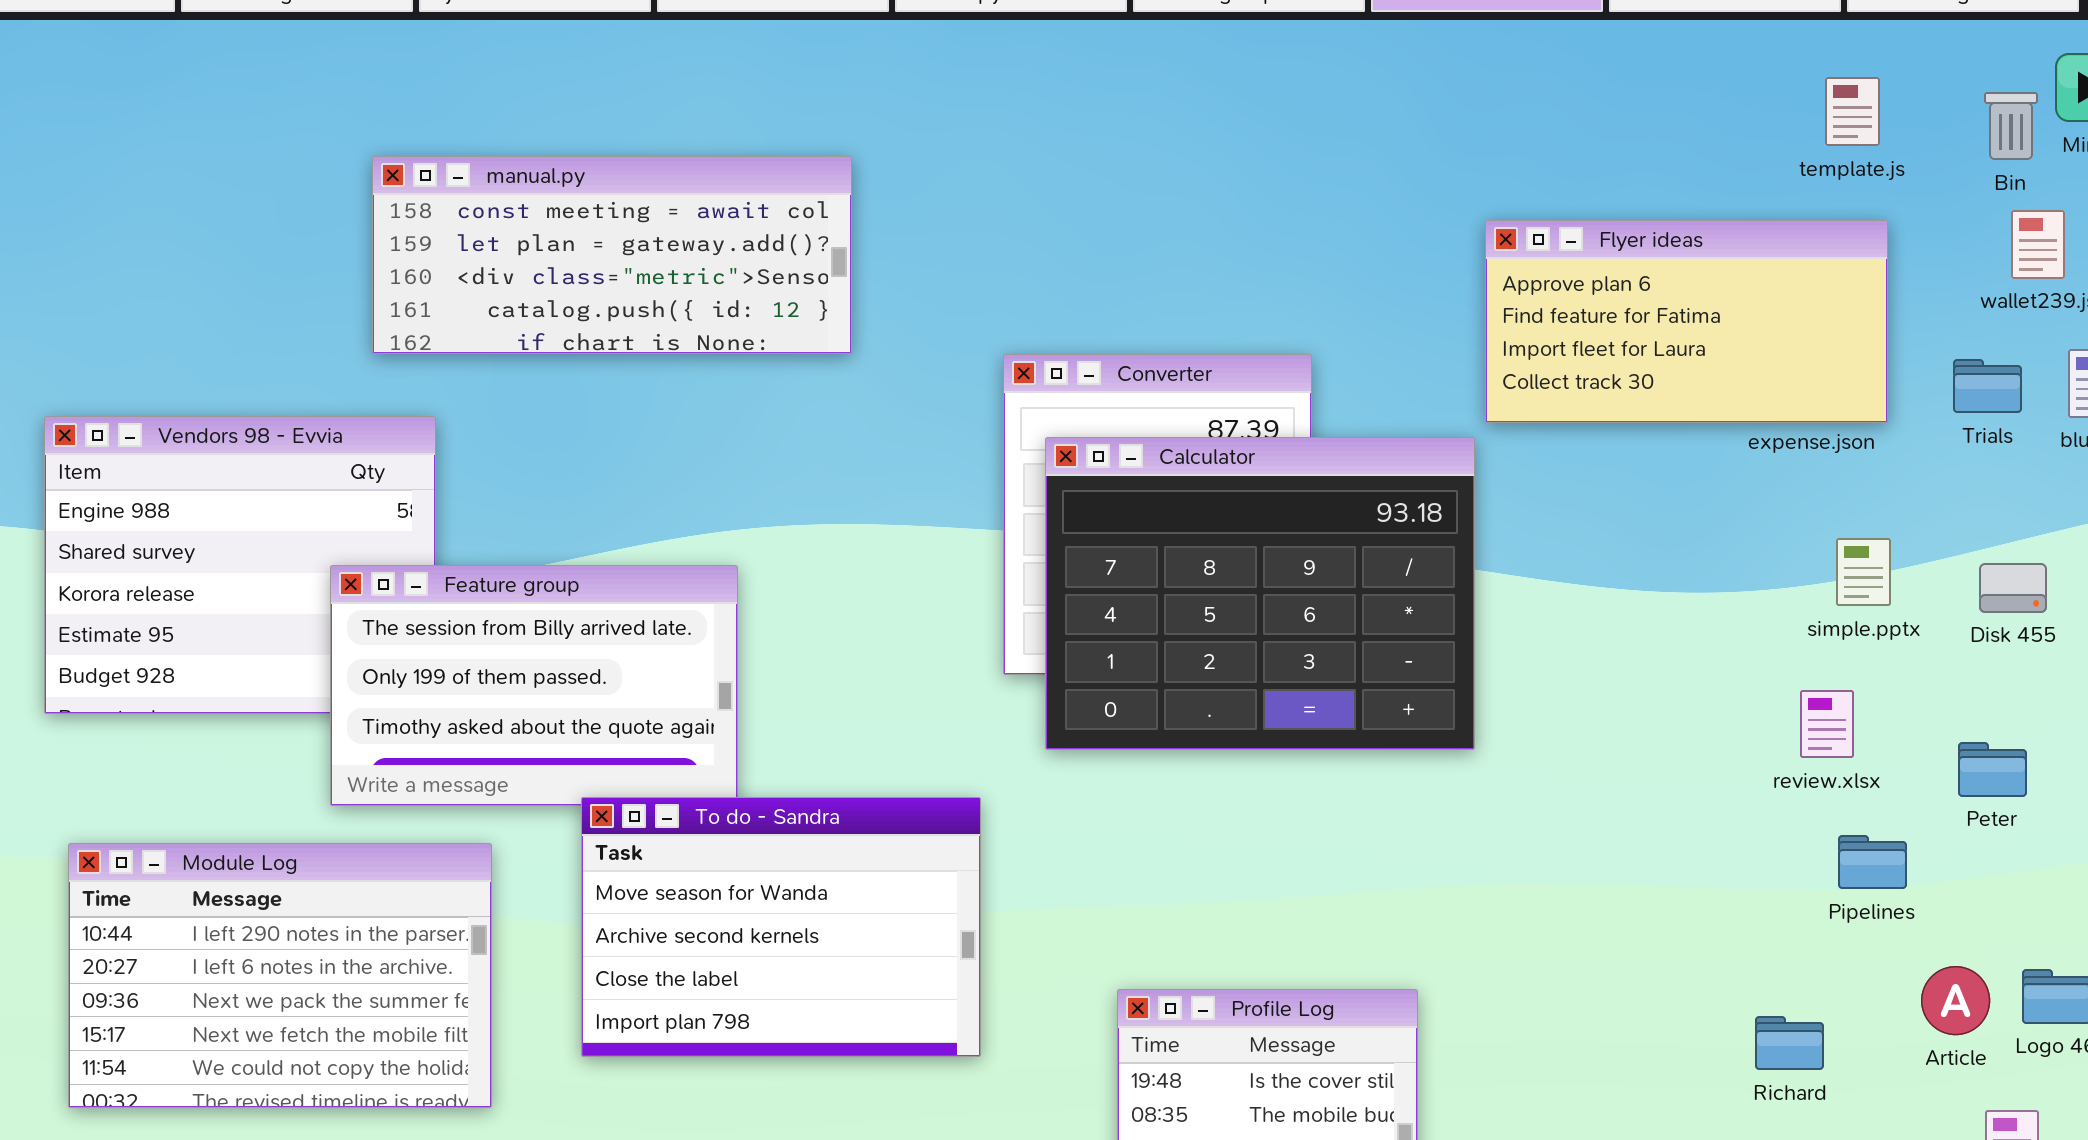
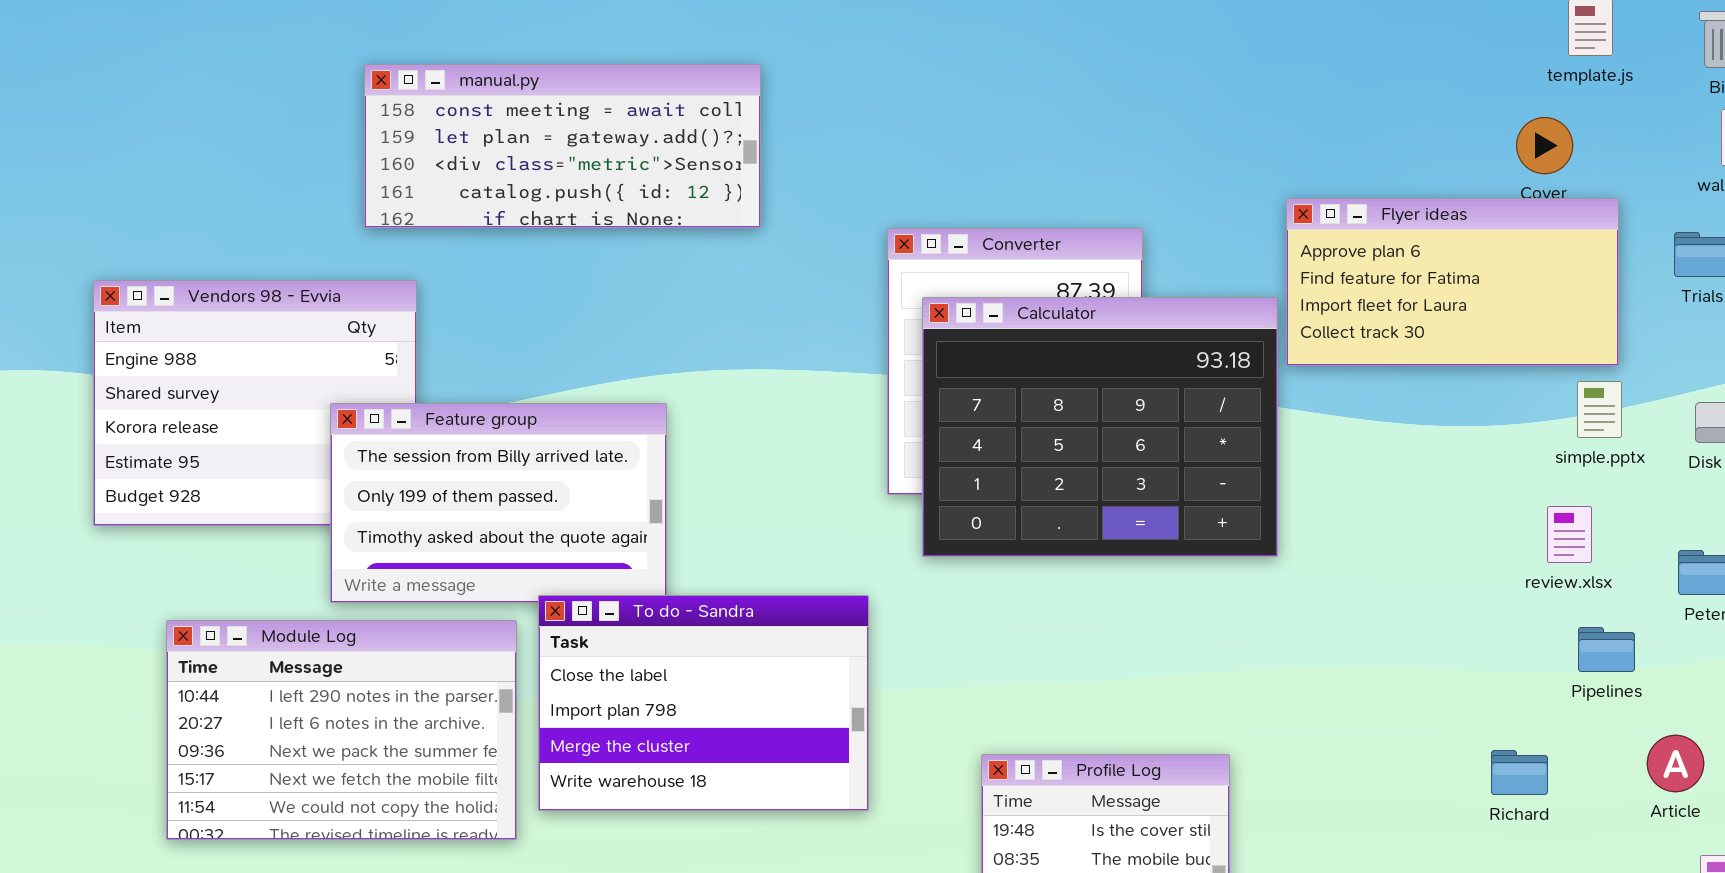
Flyer ideas: [1485,220,1888,423] -> [1286,198,1619,366], moved
To do - Sandra: [581,797,981,1057] -> [538,595,869,811], scrolled down 2 rows
Module Log: [68,843,492,1108] -> [166,620,517,840], moved
Richard: [1755,1016,1824,1070] -> [1491,750,1548,795], moved

